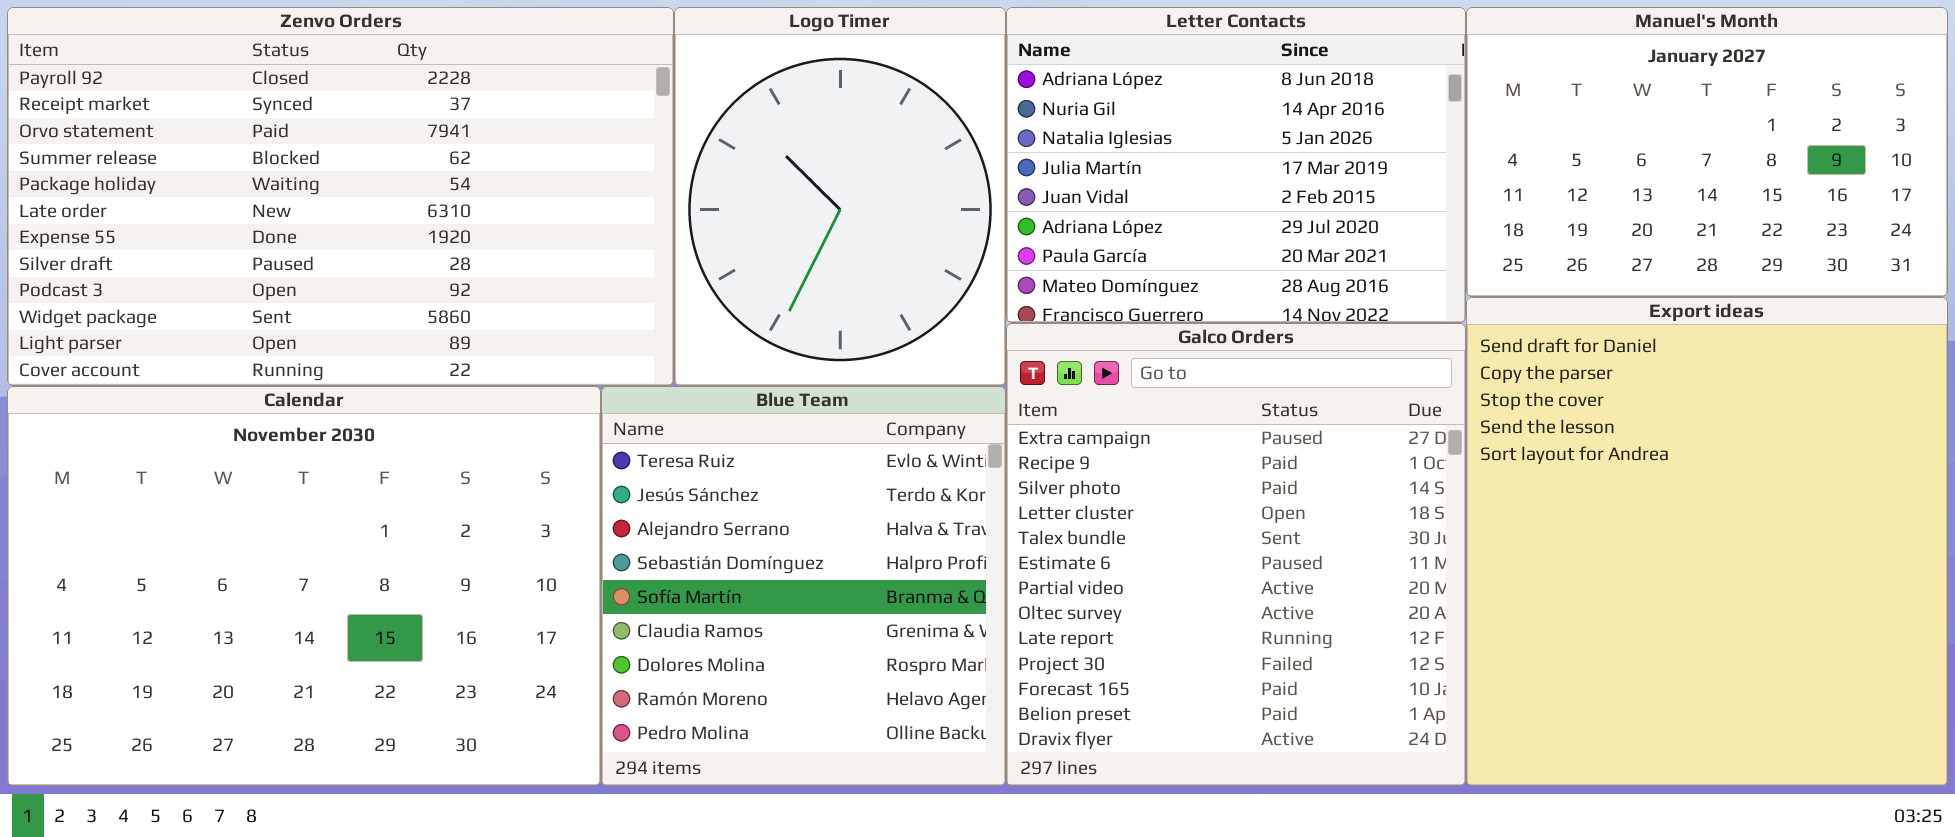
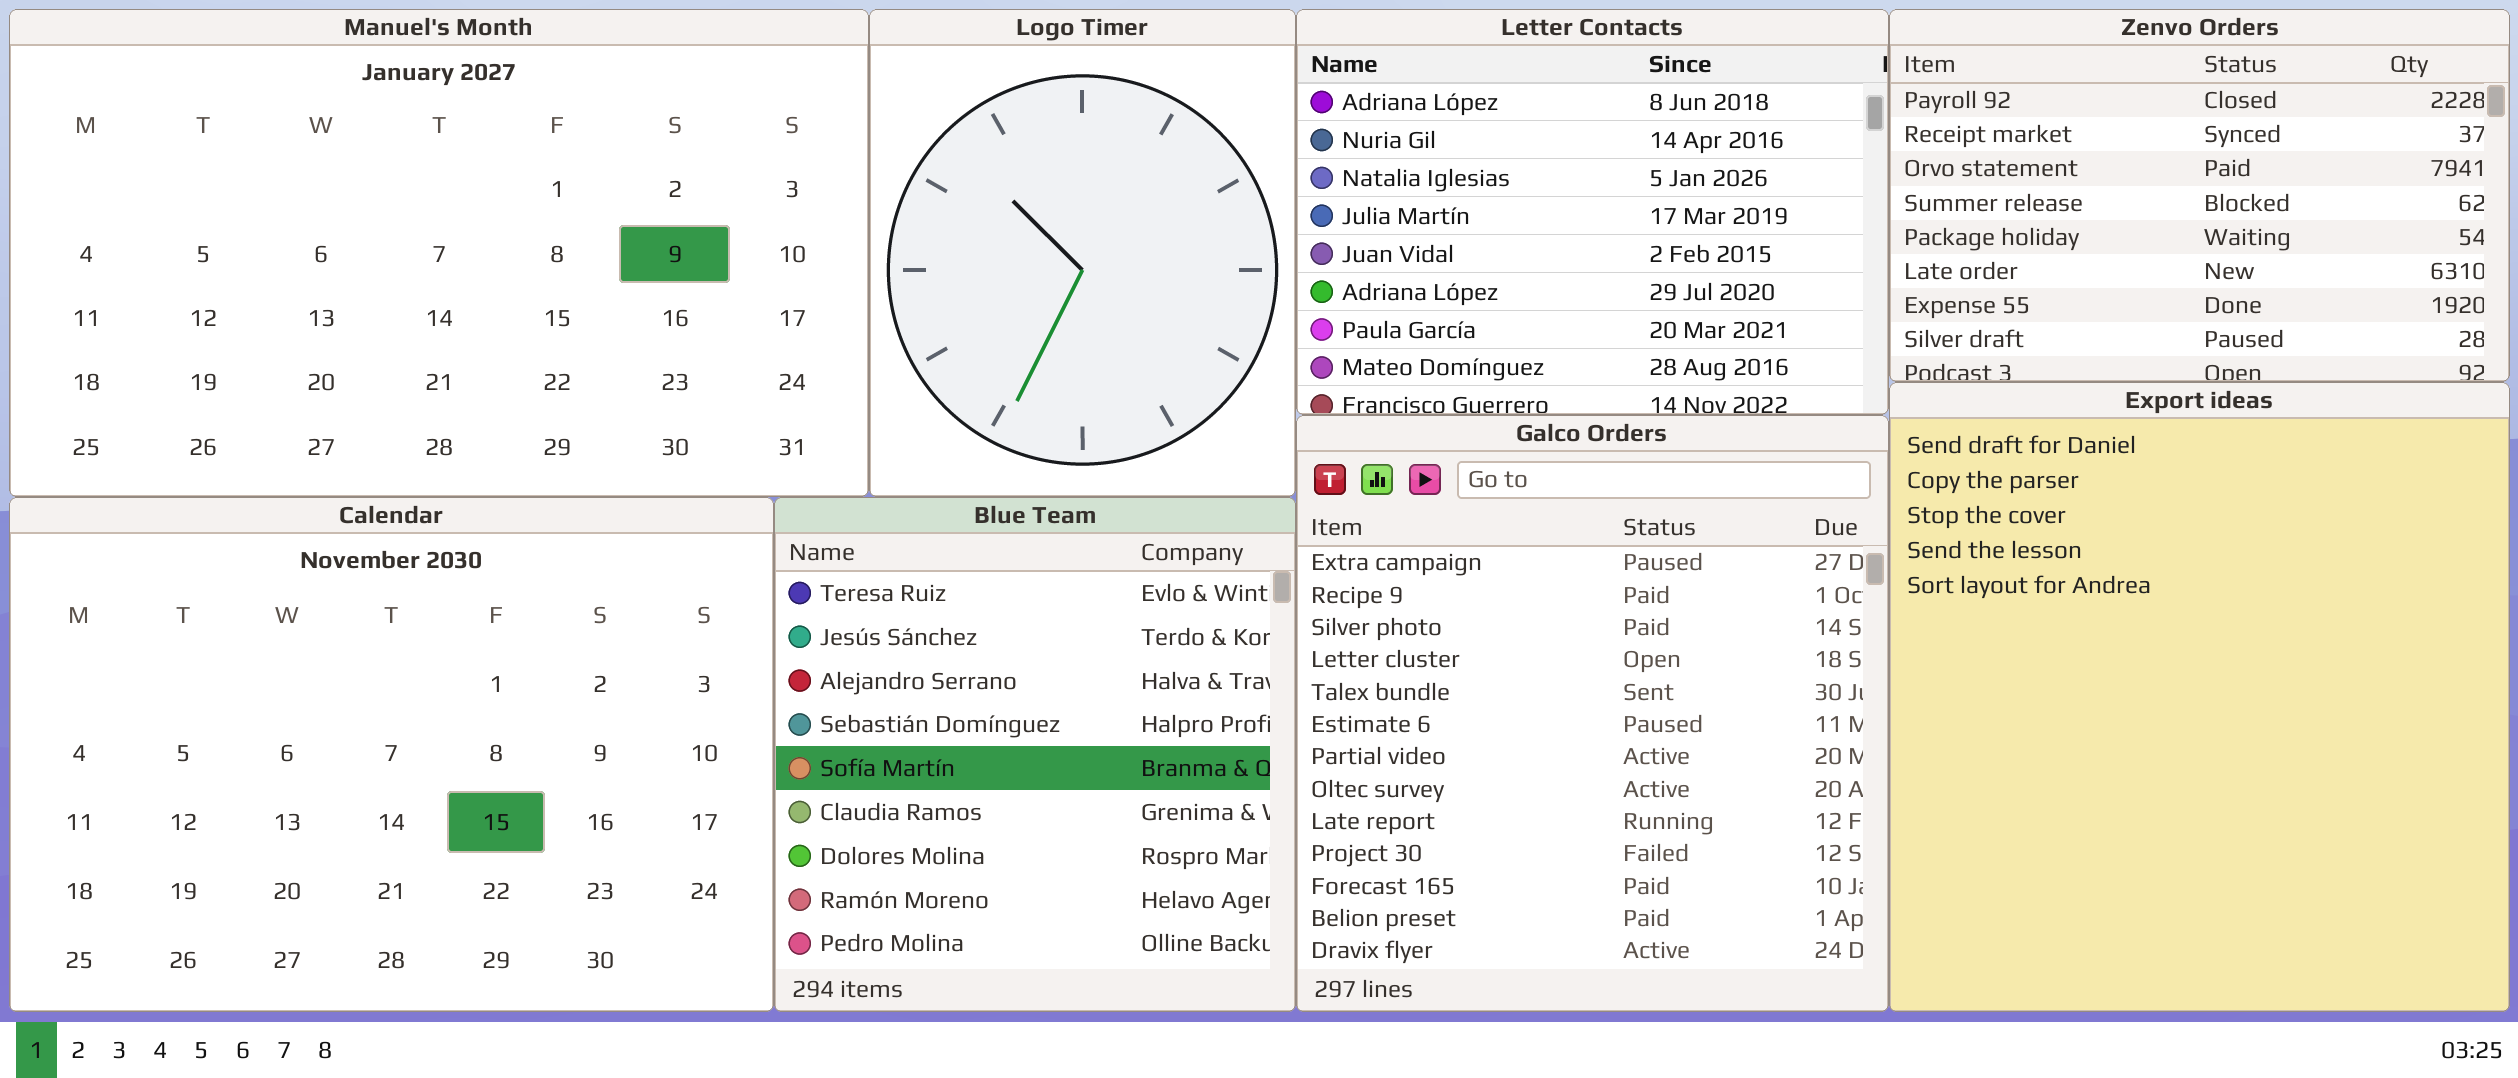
Zenvo Orders: [7,7,674,386] -> [1889,9,2510,382], moved, resized
Manuel's Month: [1466,7,1948,297] -> [9,9,869,497], moved, resized

